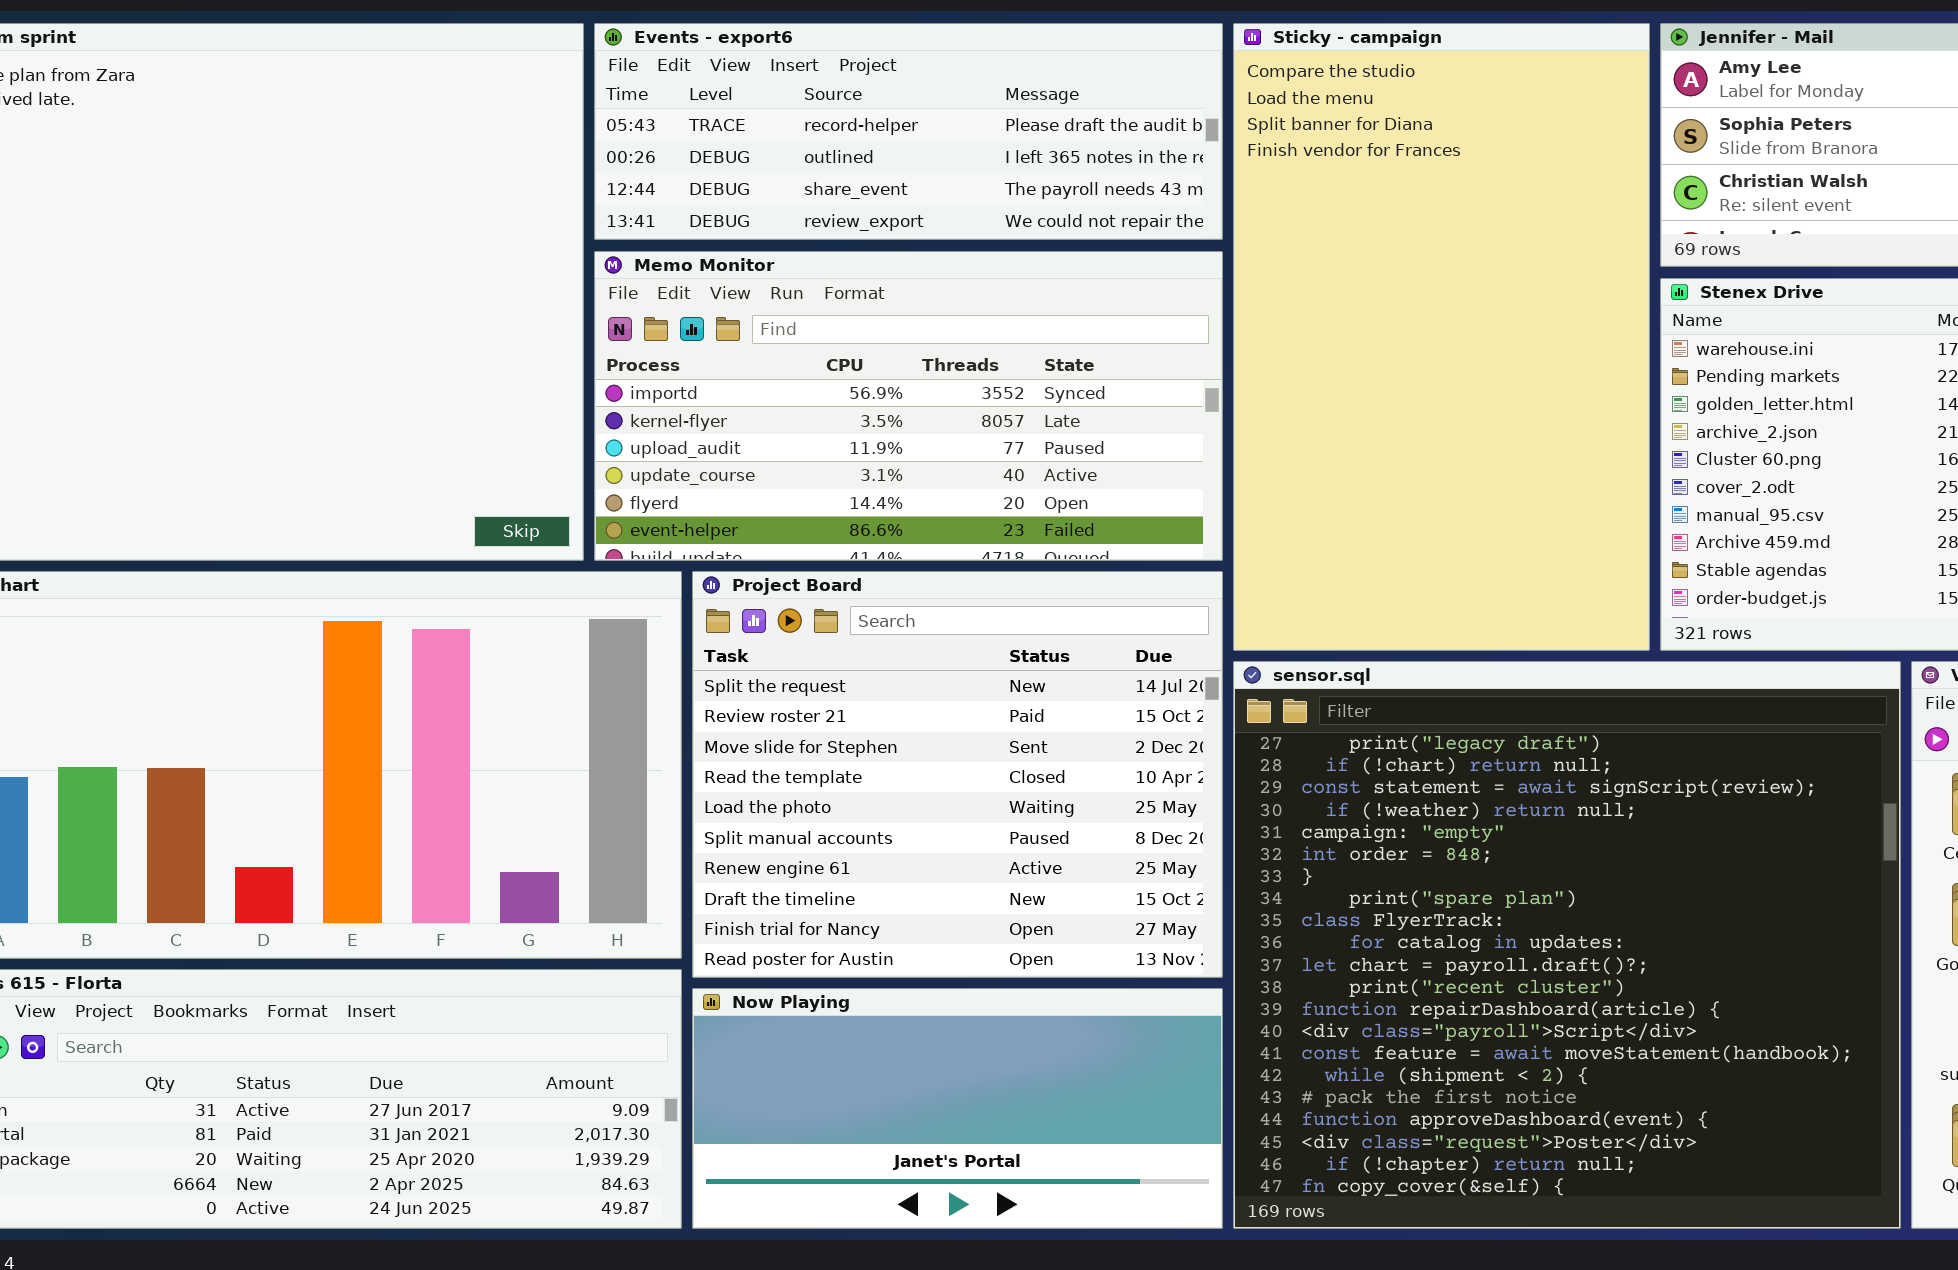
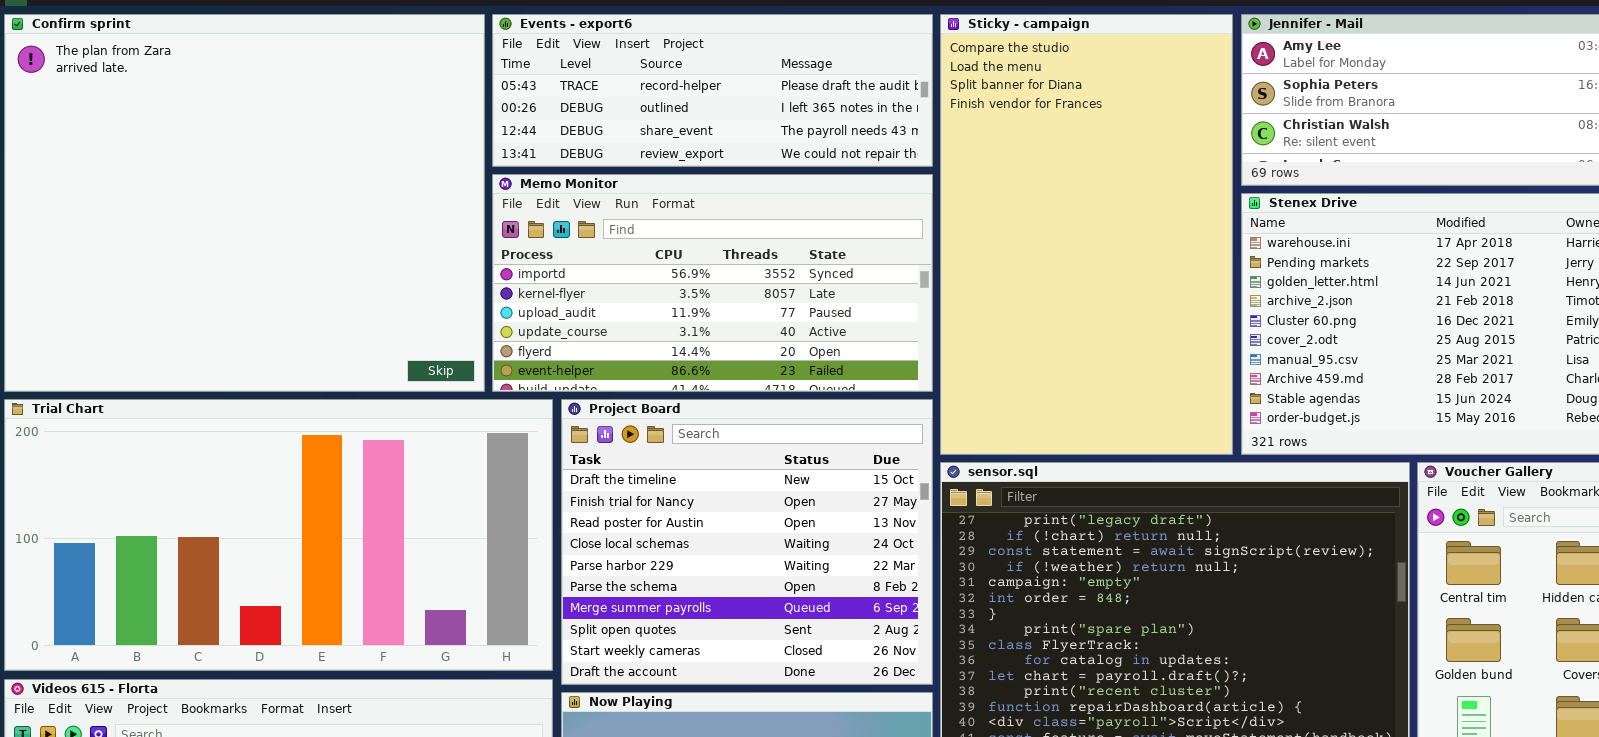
Project Board: [692,571,1223,978] -> [561,399,933,685], scrolled down 7 rows

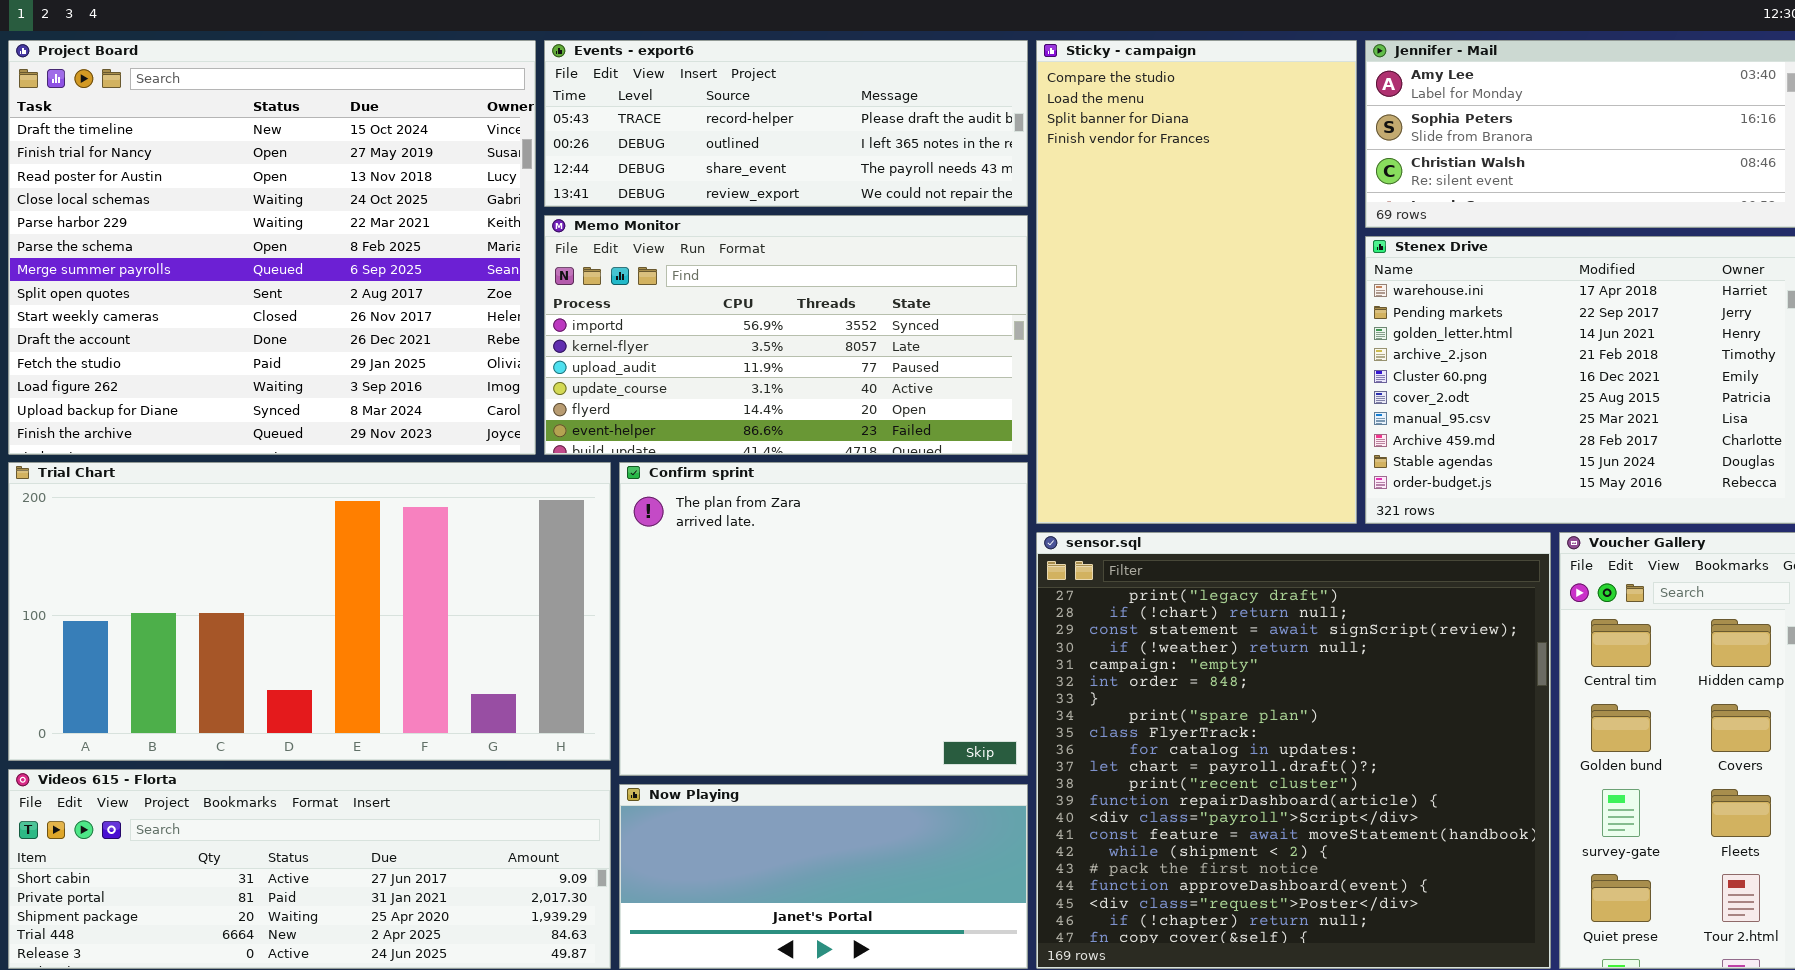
Confirm sprint: [4,14,485,392] -> [619,462,1028,776], moved, resized
Project Board: [561,399,933,685] -> [8,40,536,455], moved, resized

